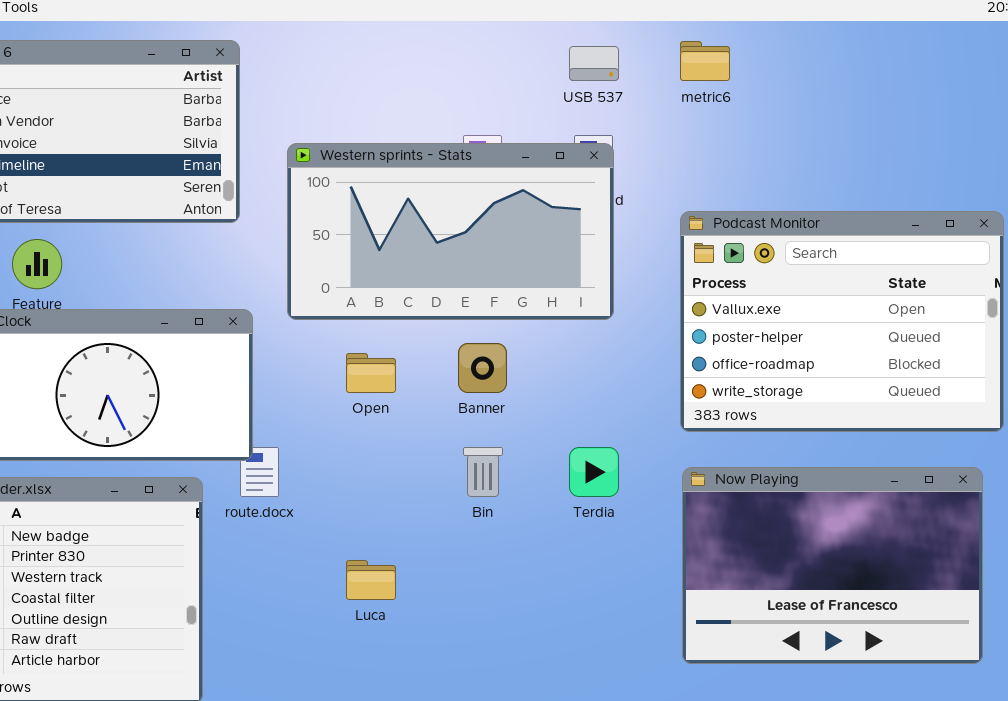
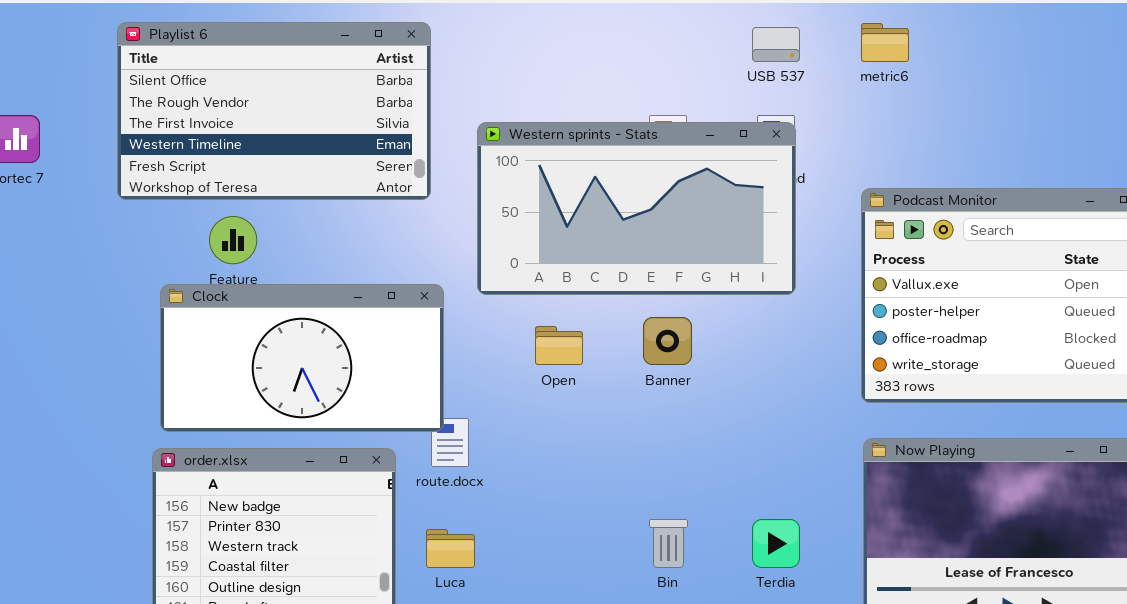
Bin: [463,447,503,497] -> [649,519,688,568], moved
Terdia: [569,447,619,497] -> [752,519,800,568], moved
Luca: [346,560,396,600] -> [426,529,475,568], moved

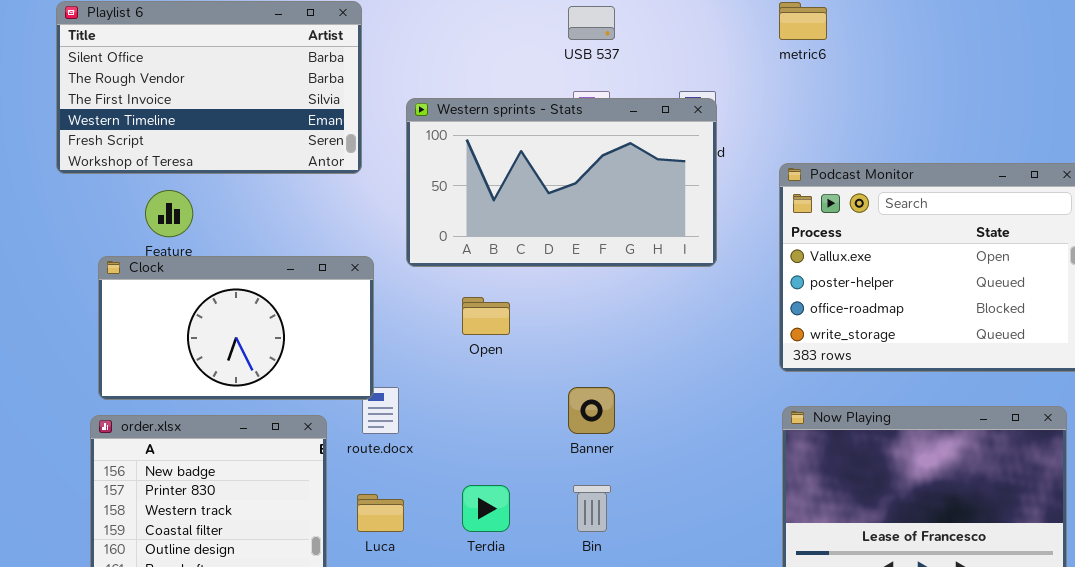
USB 537: [752,27,800,62] -> [568,6,615,40], moved
Banner: [643,317,692,365] -> [568,387,615,434], moved
Terdia: [752,519,800,568] -> [462,485,510,532], moved

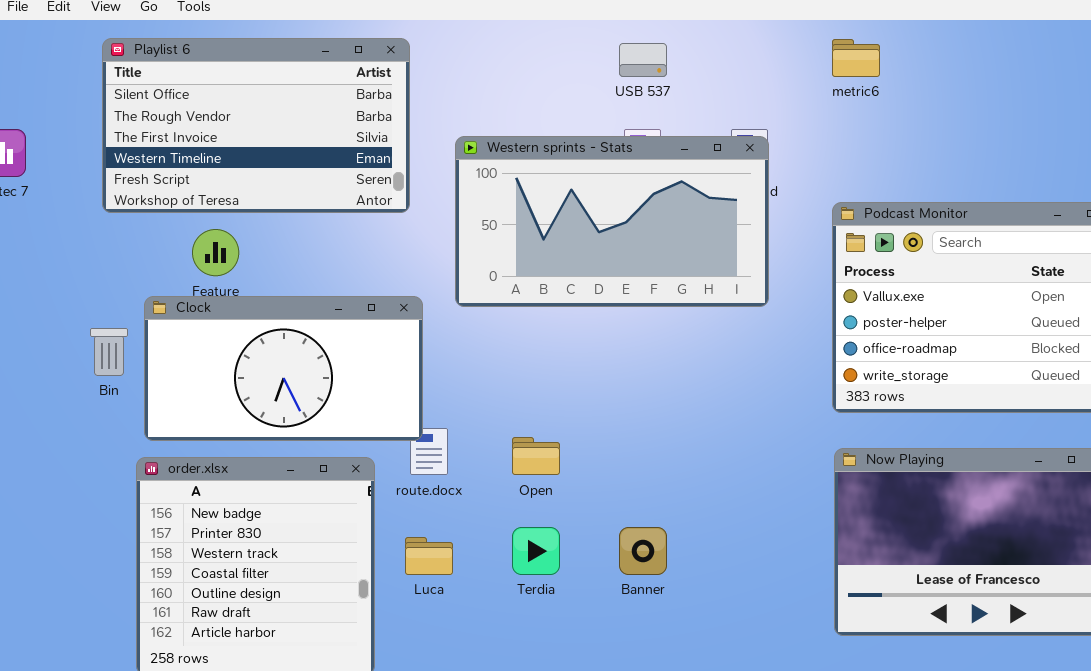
Open: [462,297,510,335] -> [512,437,560,475], moved
Banner: [568,387,615,434] -> [619,527,667,575], moved
Bin: [573,485,611,532] -> [90,328,128,376], moved

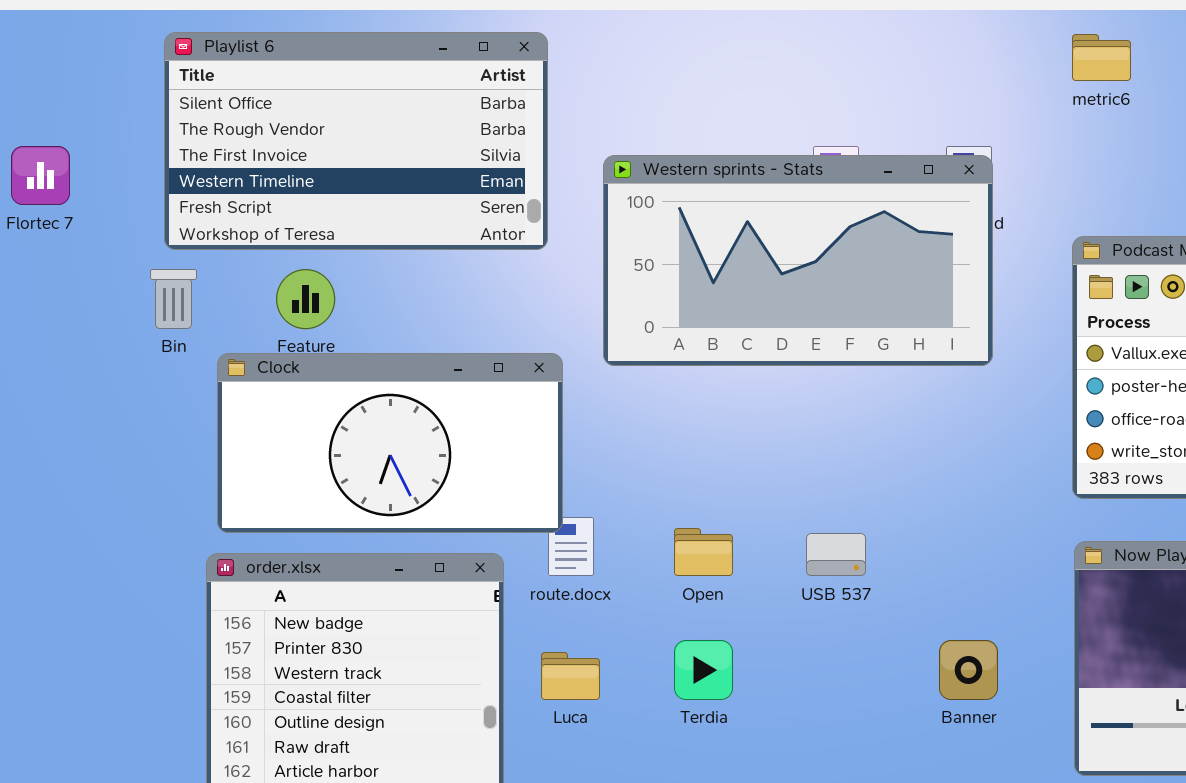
USB 537: [619,43,667,77] -> [806,533,866,576], moved
Bin: [90,328,128,376] -> [150,269,197,329], moved
Banner: [619,527,667,575] -> [939,640,998,700], moved

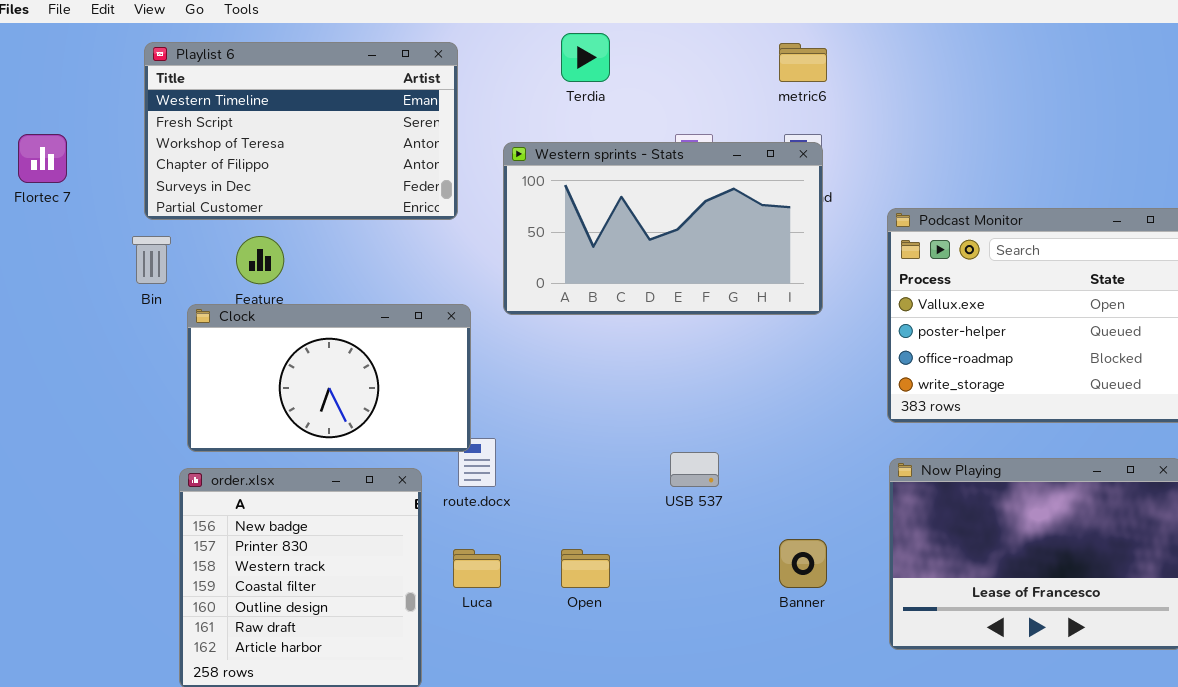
Playlist 6: [164,32,548,250] -> [144,42,458,220], scrolled down 3 rows
metric6: [1072,34,1131,81] -> [779,43,827,82], moved
Open: [674,528,733,576] -> [561,549,610,588], moved
Terdia: [674,640,733,700] -> [561,33,610,82], moved

